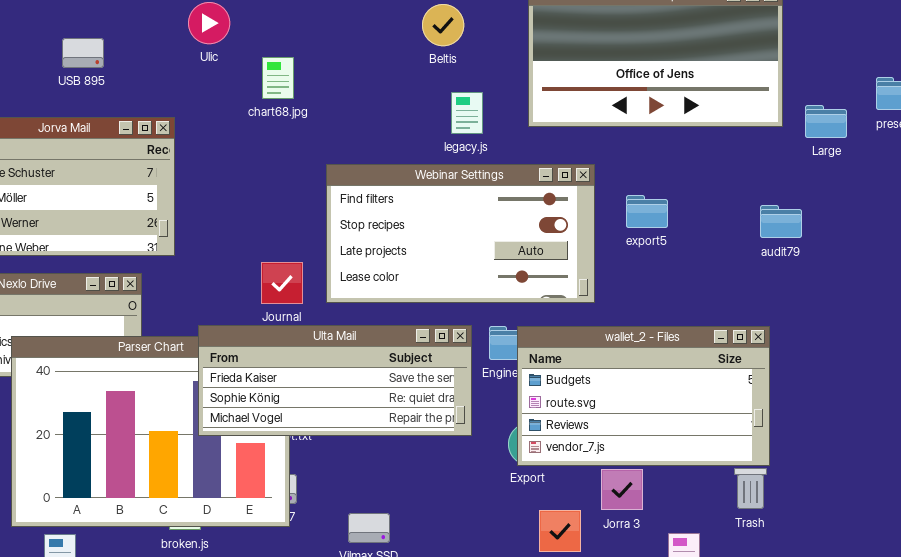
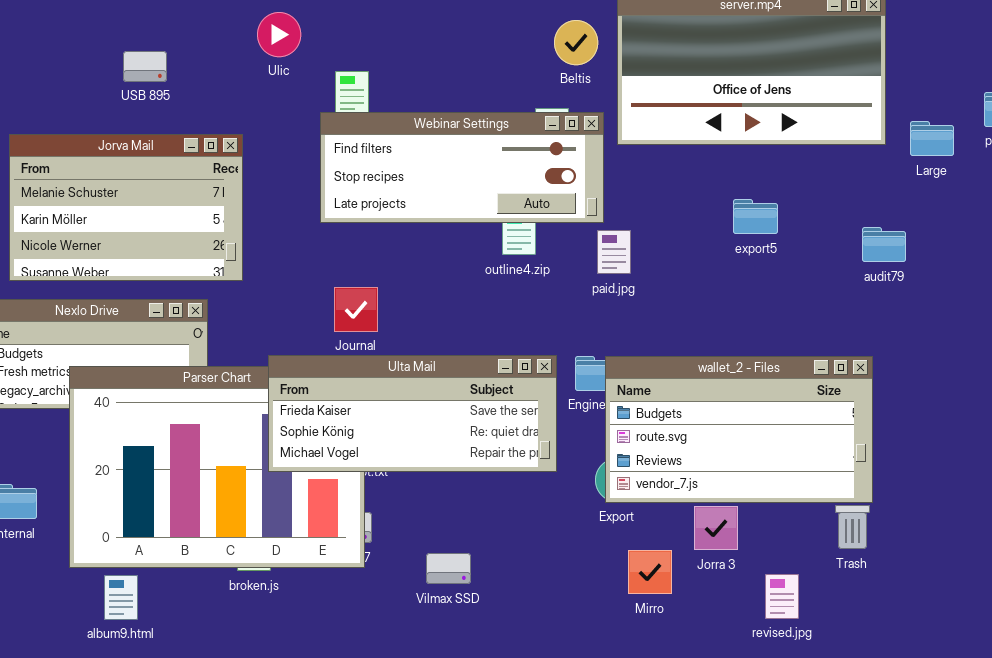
Beltis: [422,4,464,46] -> [554,20,598,65], moved
Webinar Settings: [326,164,595,303] -> [320,112,604,223], moved, resized
export5: [626,195,668,228] -> [733,199,778,234], moved

